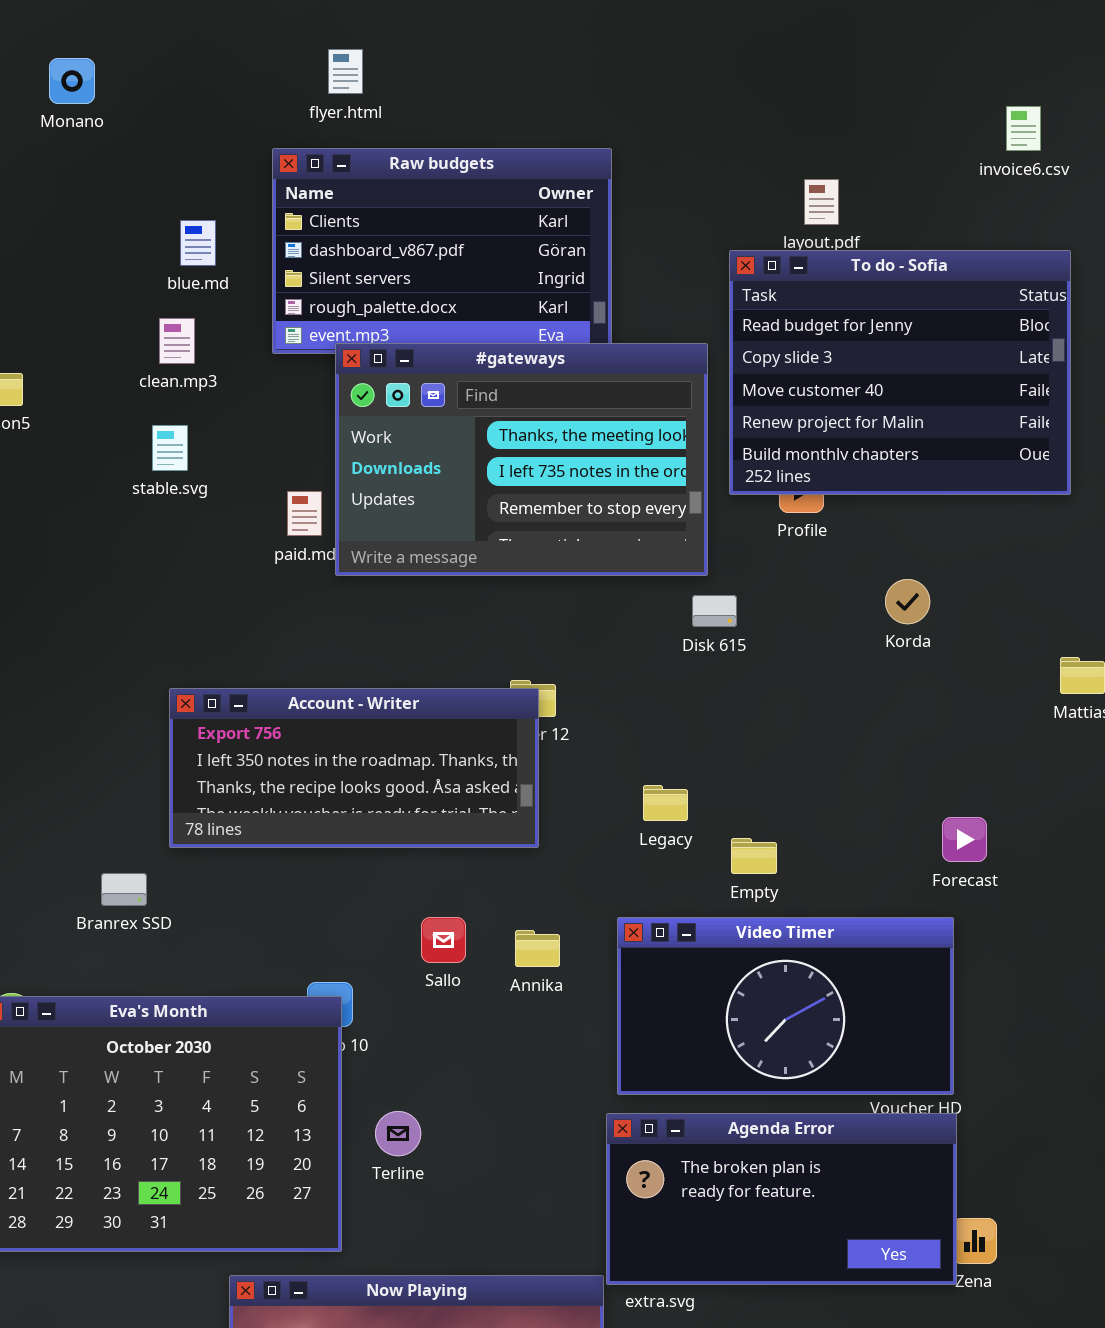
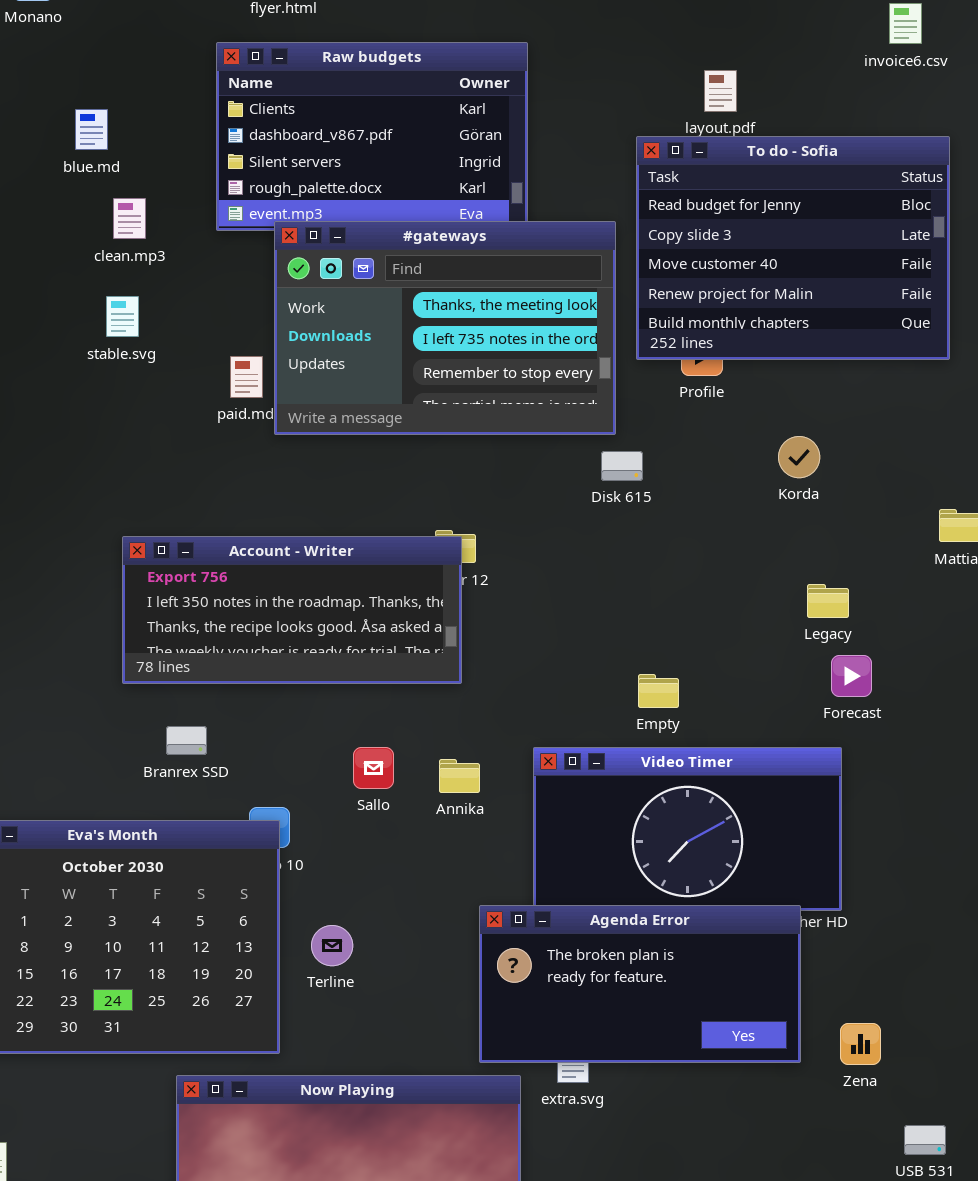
blue.md: [180,220,216,266] -> [75,109,108,150], moved
Legacy: [643,785,688,821] -> [807,584,849,618], moved
Branrex SSD: [101,873,147,906] -> [166,726,207,755], moved
Agenda Error: [606,1113,957,1285] -> [479,905,801,1063], moved

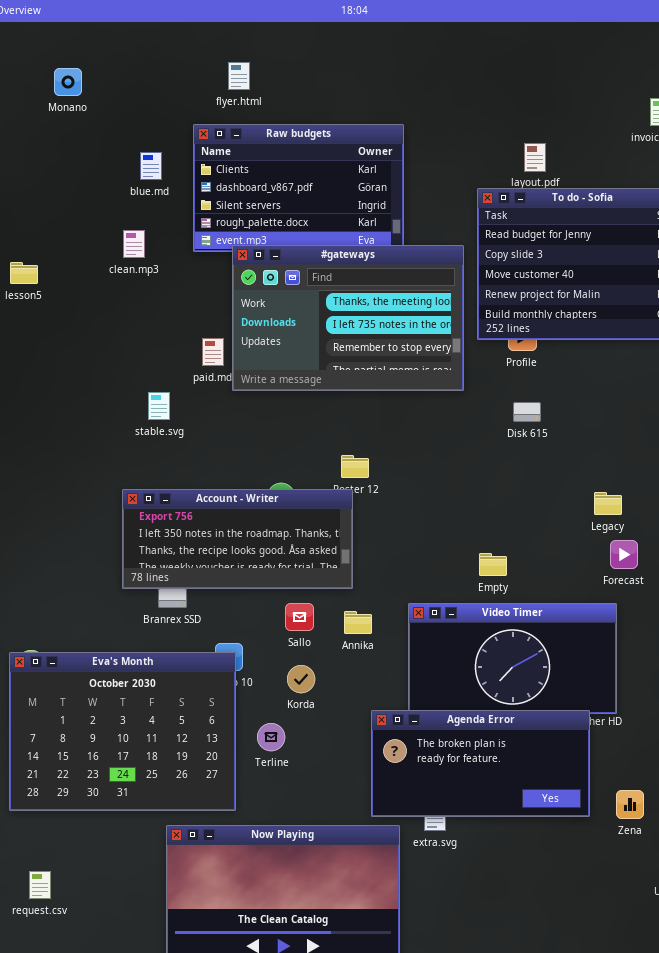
blue.md: [75,109,108,150] -> [140,152,162,180], moved
stable.svg: [106,296,139,337] -> [148,392,170,420], moved
Korda: [778,436,820,478] -> [287,665,315,693], moved
Disk 615: [601,451,643,481] -> [513,402,541,422], moved
Account - Writer: [122,536,462,684] -> [122,489,353,589], moved

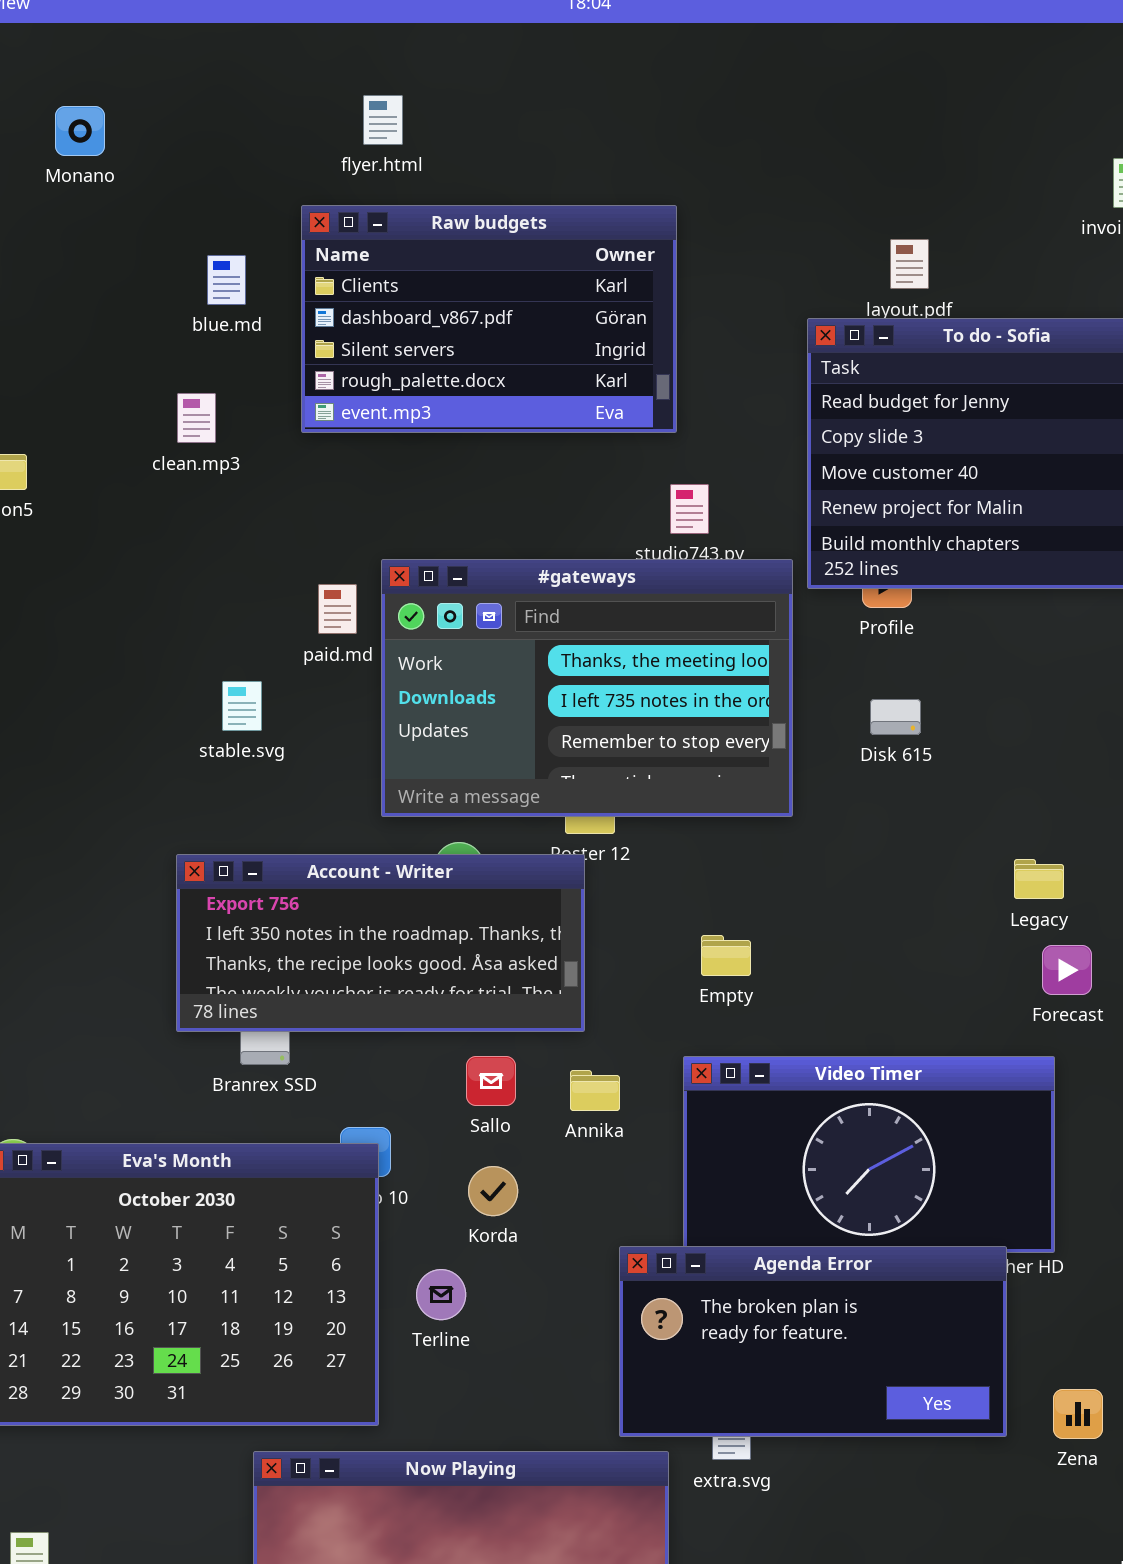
#gateways: [232,245,464,391] -> [381,559,793,817], moved
Empty: [479,553,507,576] -> [701,935,751,976], moved

